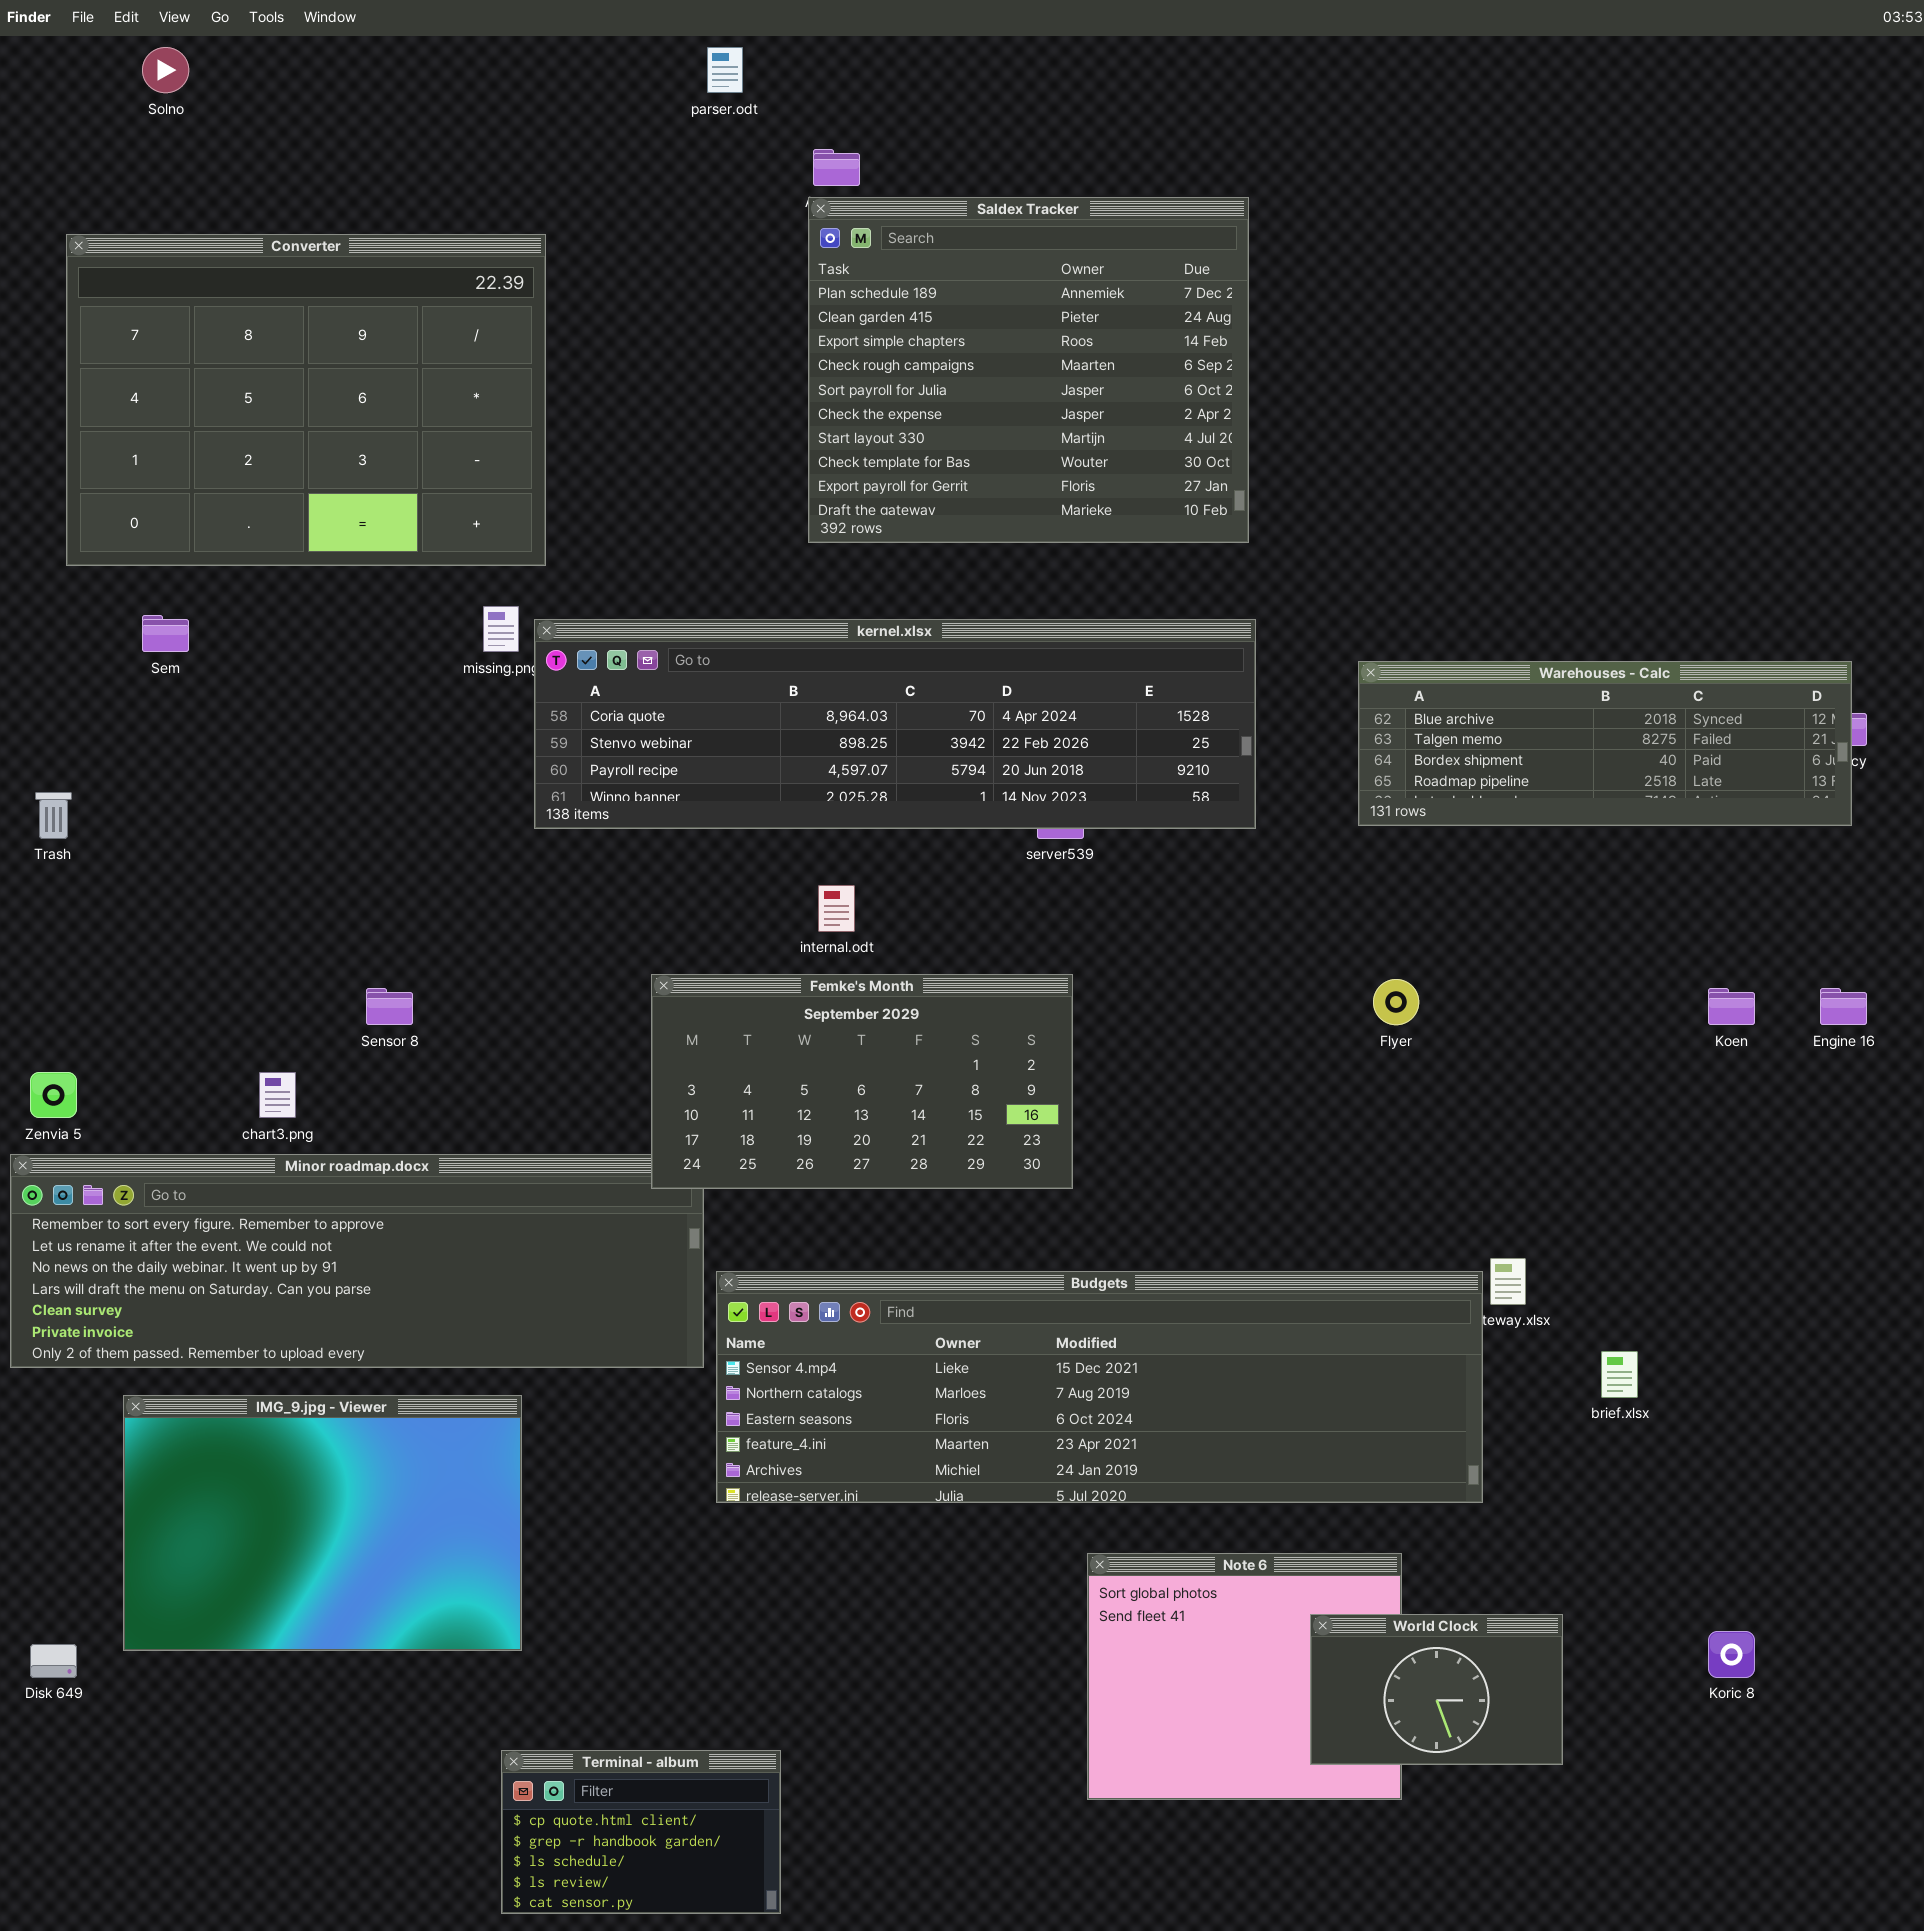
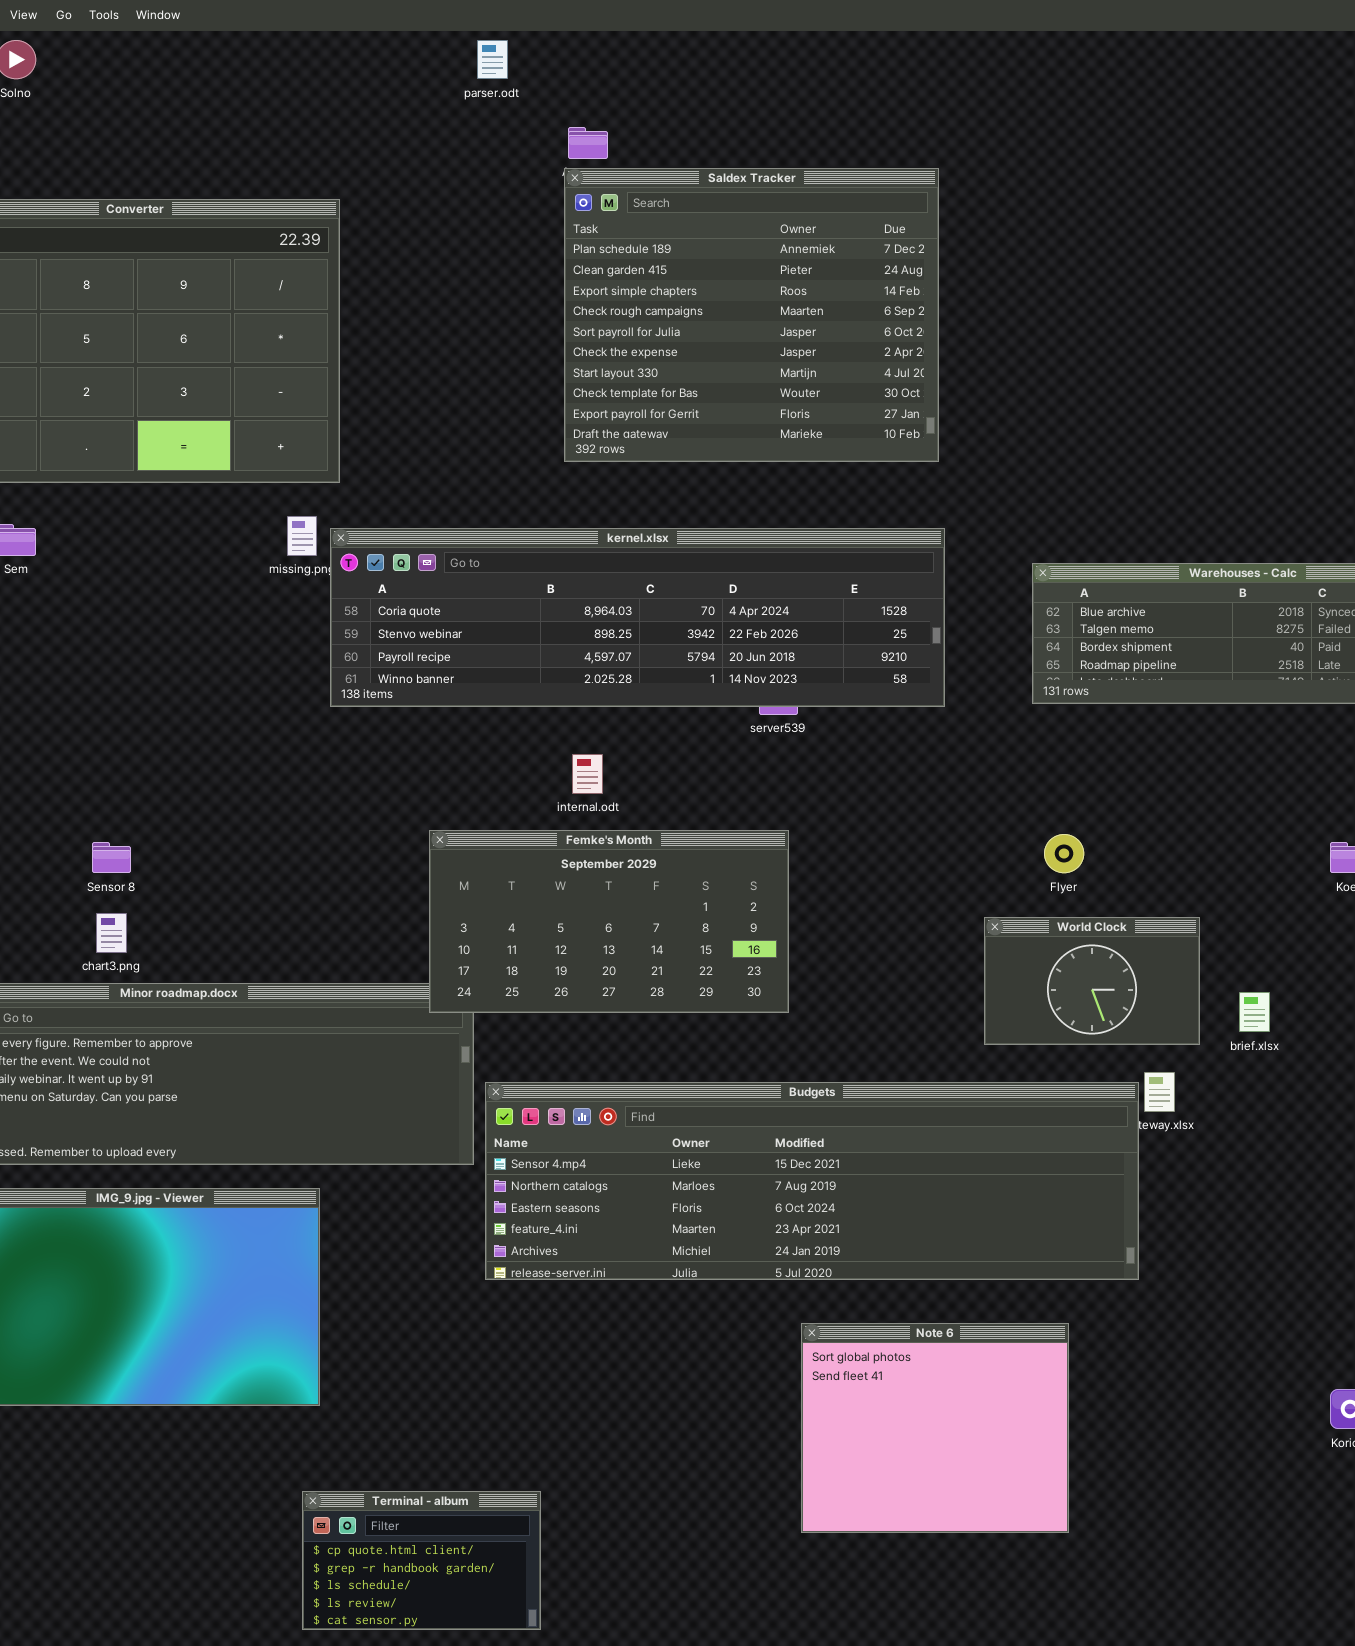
Sensor 8: [366,988,413,1025] -> [92,842,131,873], moved
brief.xlsx: [1601,1351,1638,1398] -> [1239,992,1270,1032], moved
World Clock: [1310,1614,1563,1765] -> [984,917,1200,1045], moved

